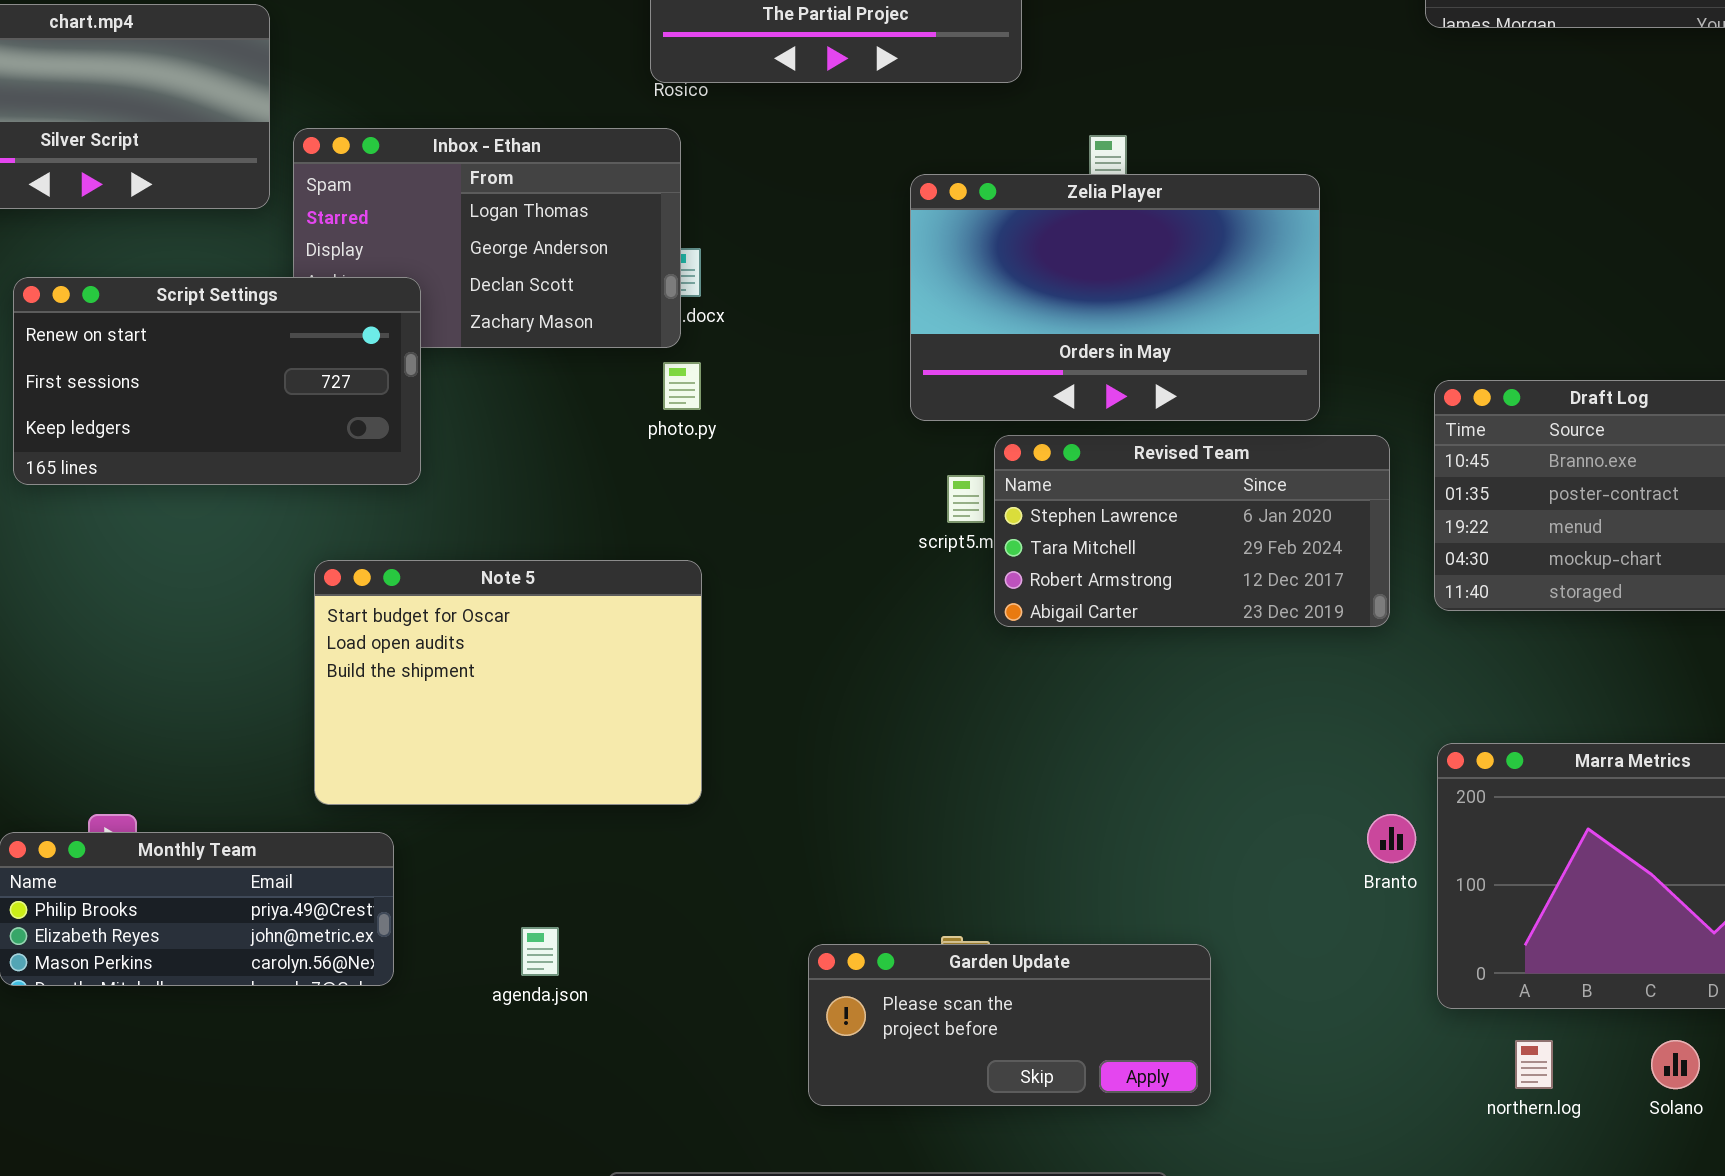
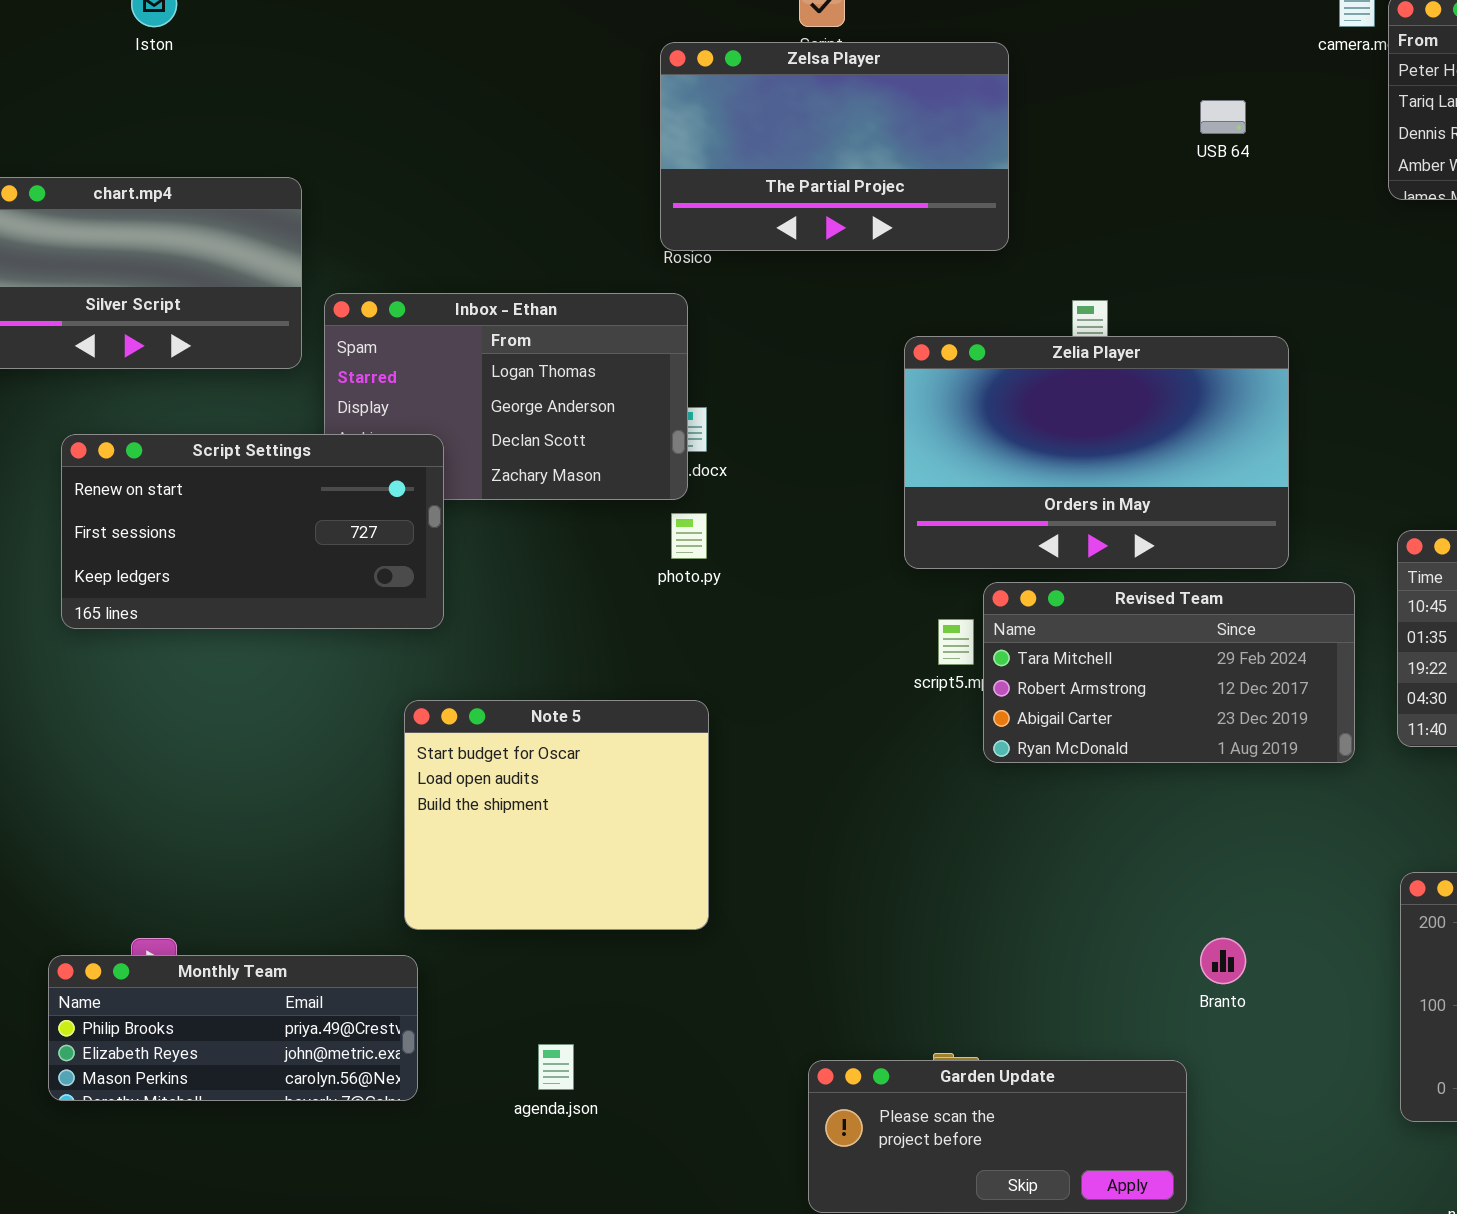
Revised Team: [994,435,1390,627] -> [983,582,1355,763], scrolled down 1 row
Note 5: [314,560,702,805] -> [404,700,709,930], resized
Branto: [1367,814,1416,863] -> [1200,938,1246,984], moved

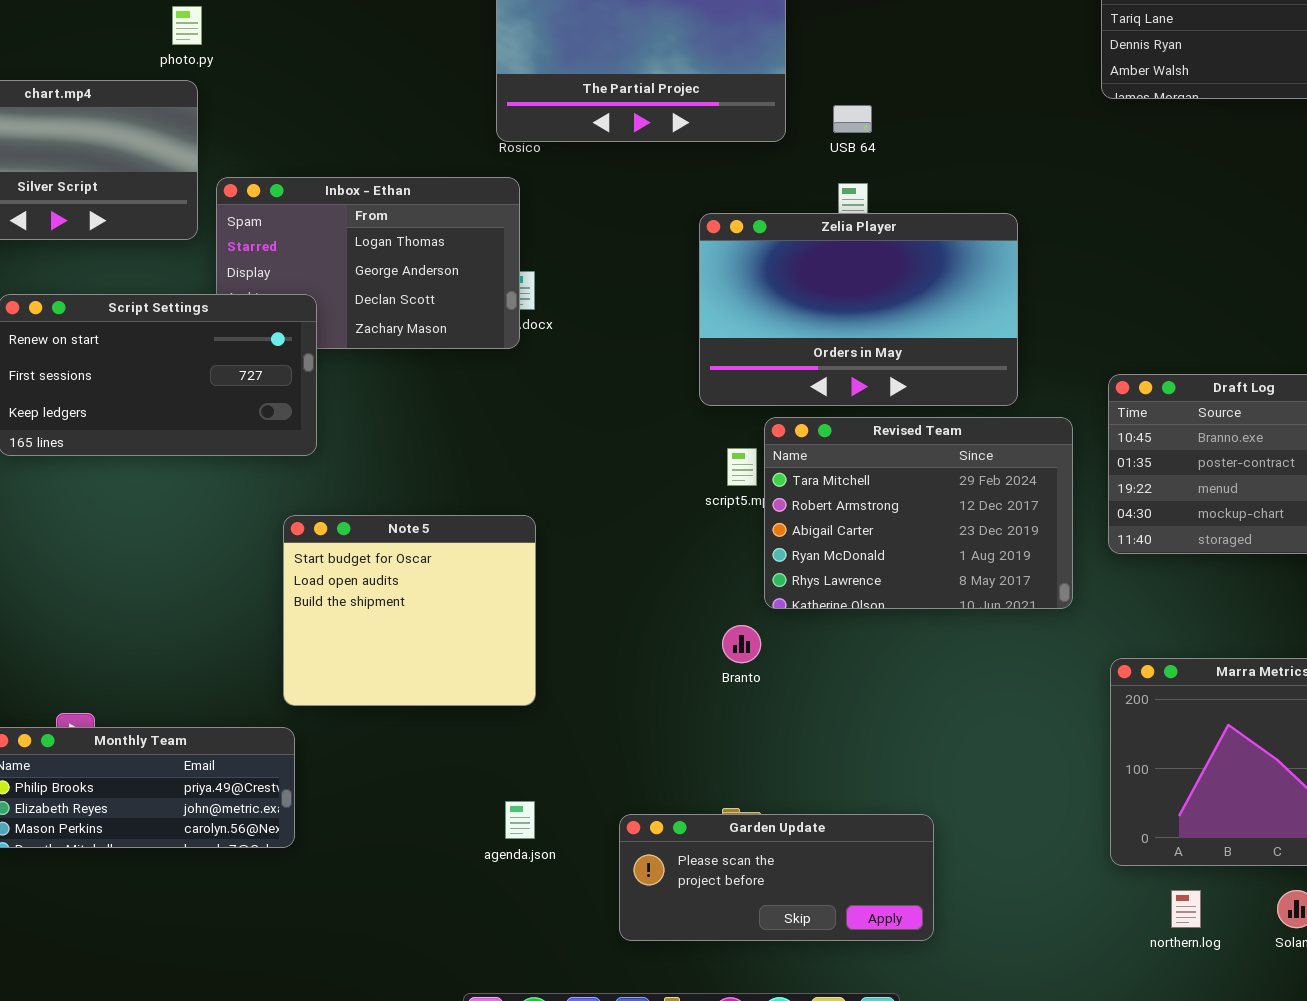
USB 64: [1200,100,1246,134] -> [833,105,872,133], moved
photo.py: [671,513,707,559] -> [172,6,202,45], moved
Revised Team: [983,582,1355,763] -> [764,417,1073,609], resized
Branto: [1200,938,1246,984] -> [722,625,761,663], moved
agenda.json: [538,1044,574,1090] -> [505,801,535,839], moved

